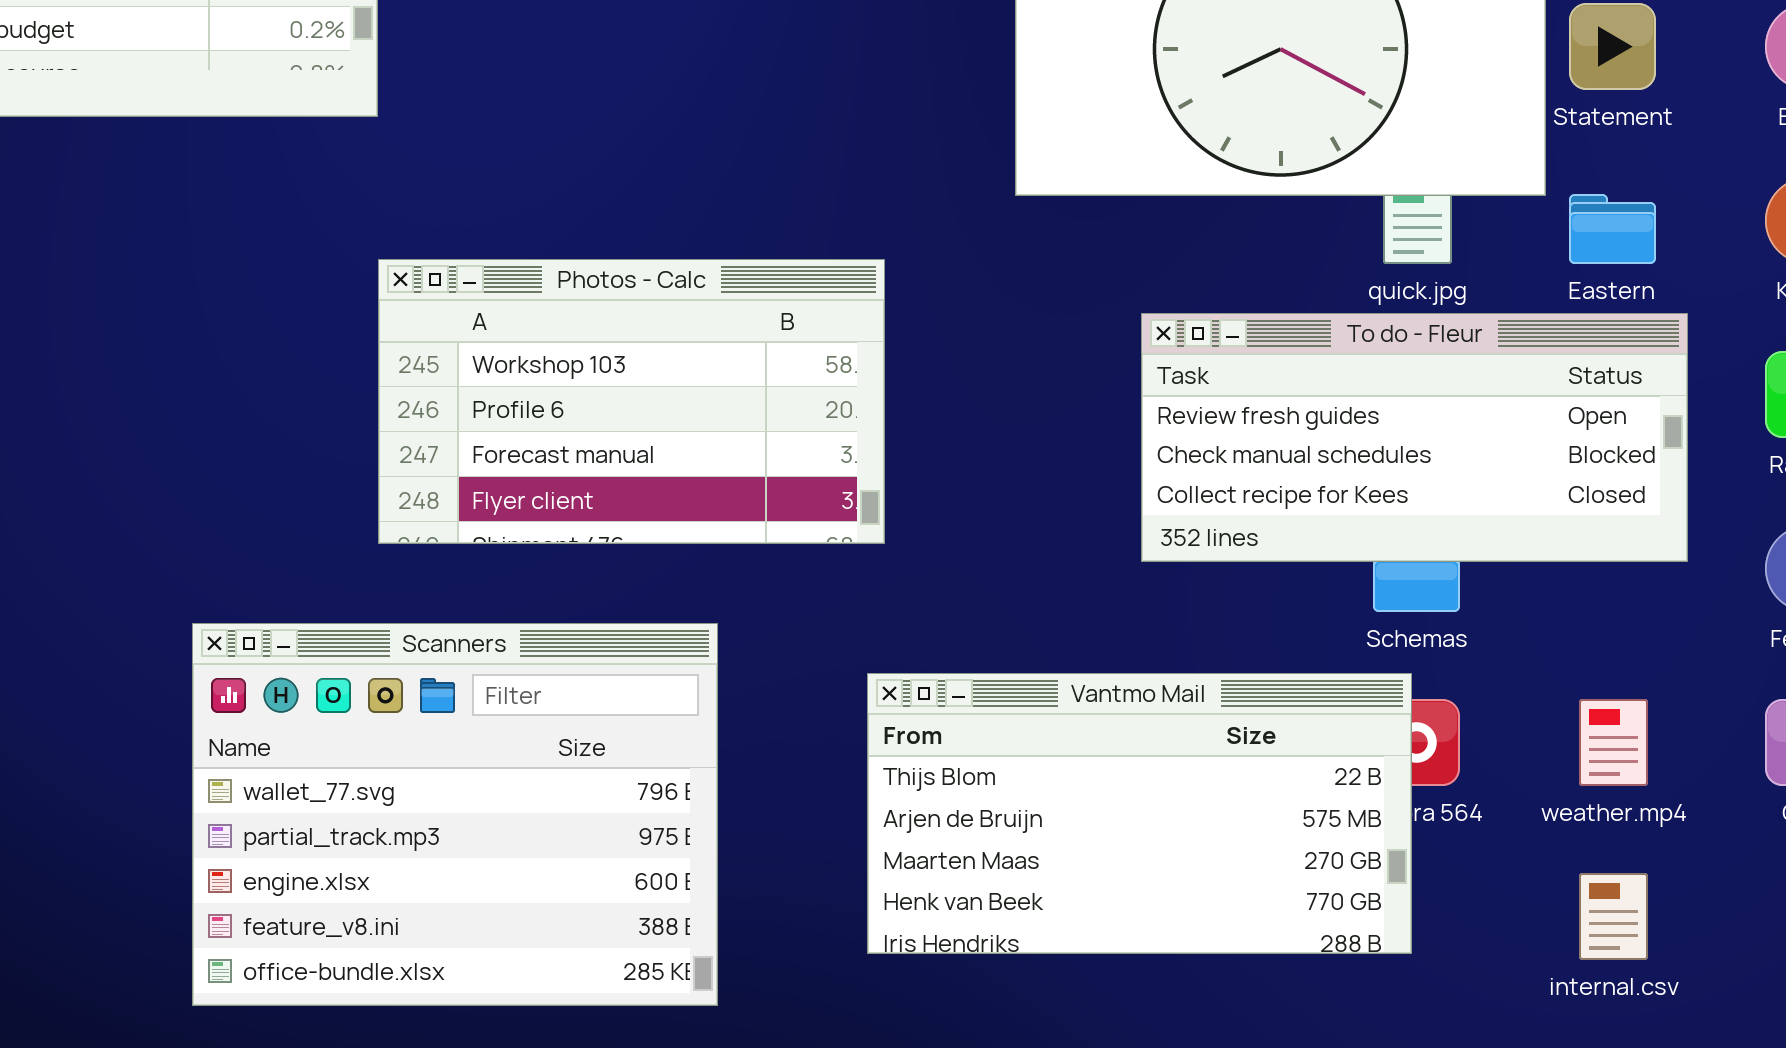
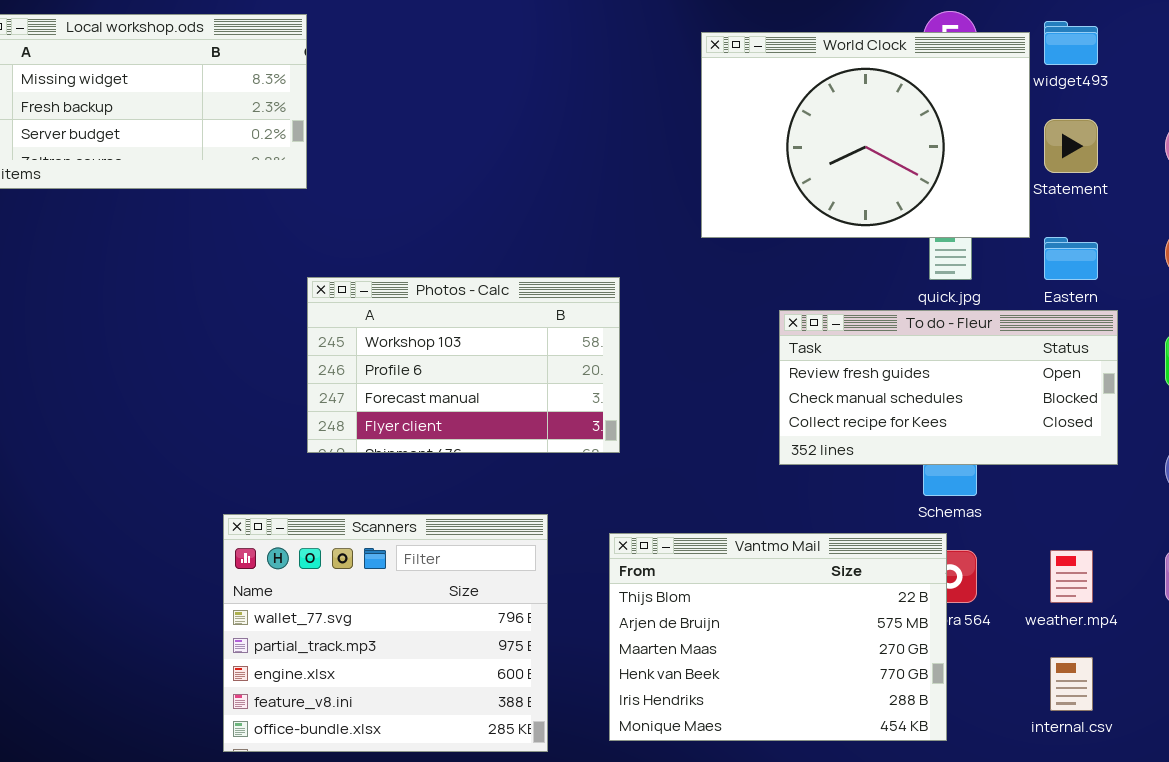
Scanners: [192,623,718,1006] -> [223,514,548,752], moved
Vantmo Mail: [867,673,1412,954] -> [609,533,947,741], resized

